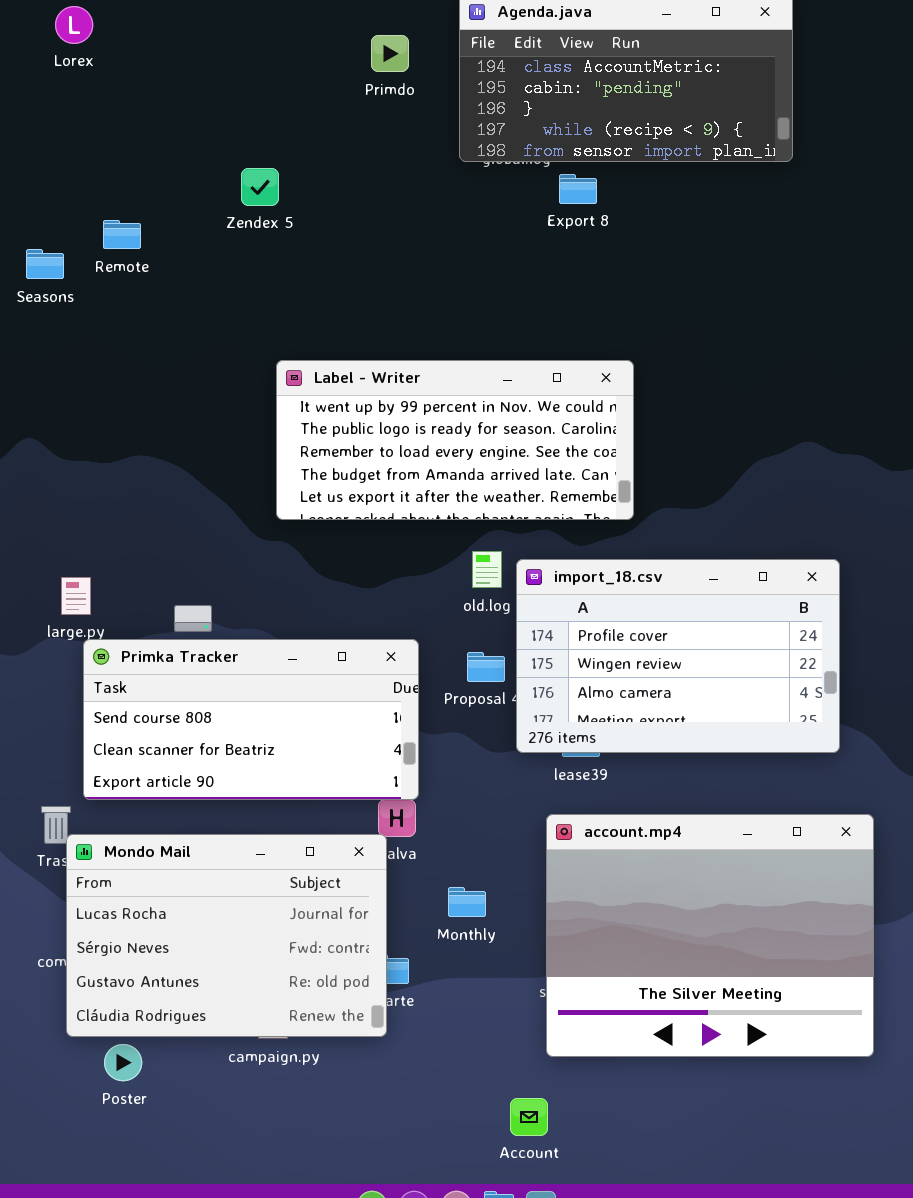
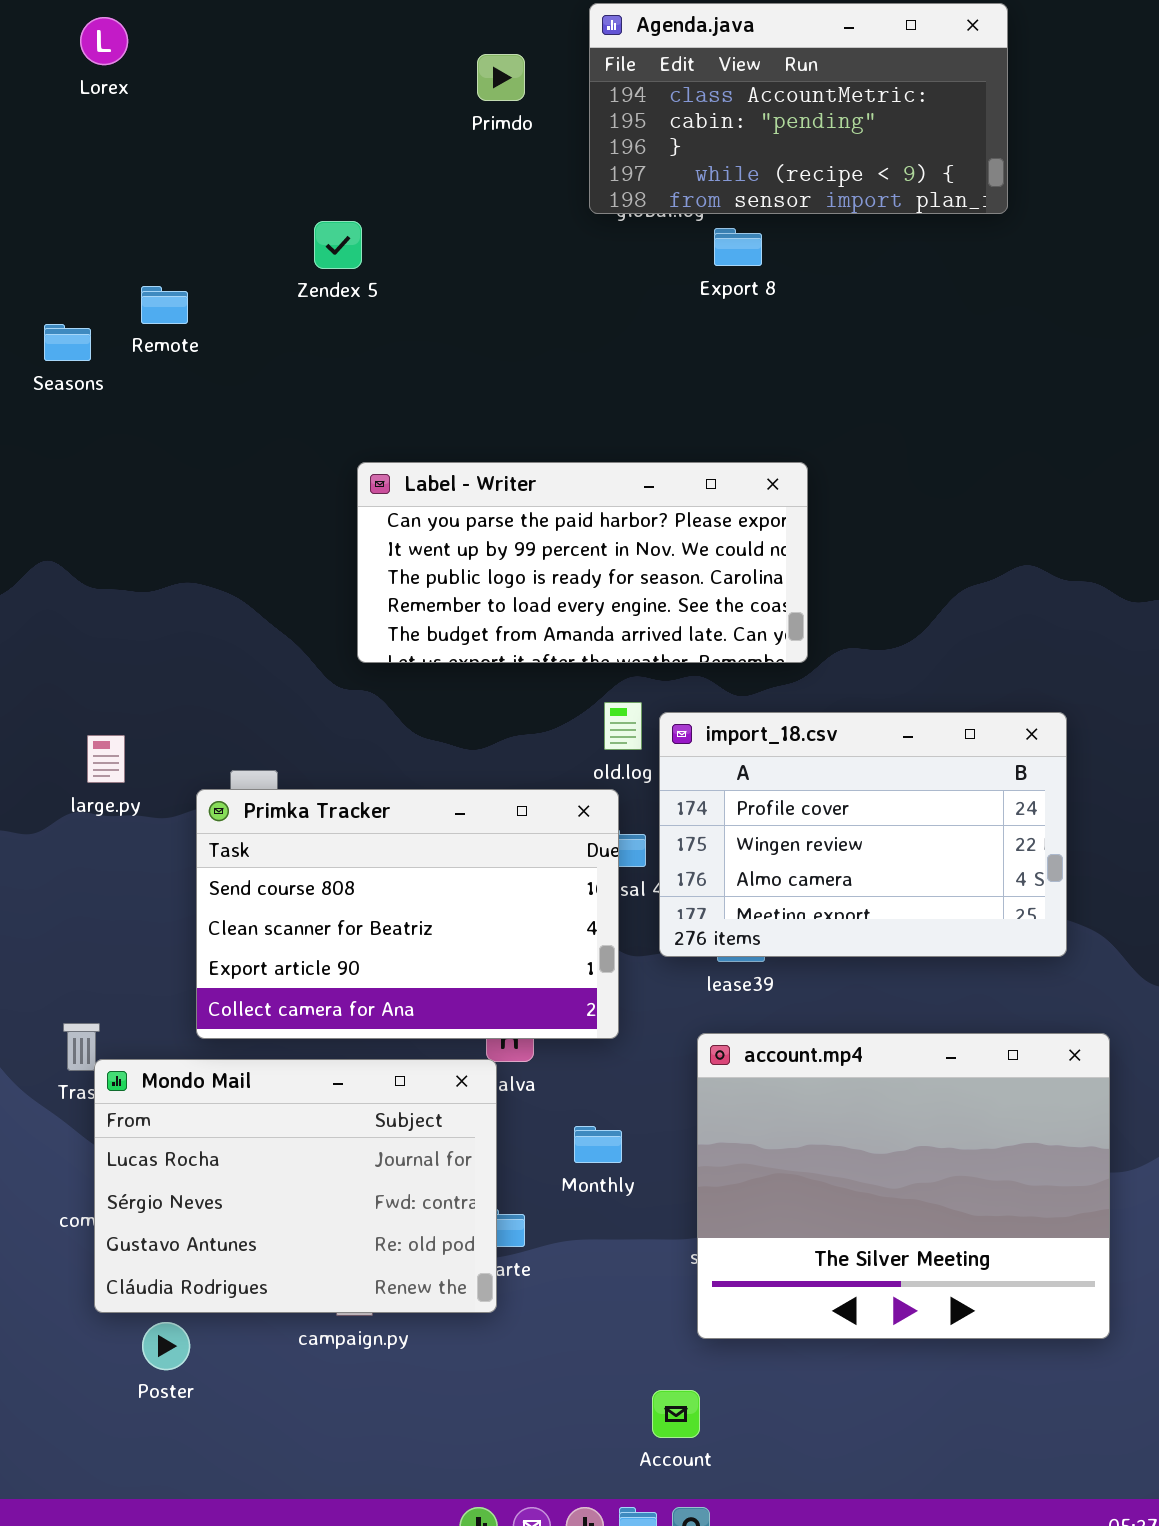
Label - Writer: [276,360,634,520] -> [357,462,808,663], scrolled up 1 row
Primka Tracker: [83,639,419,800] -> [196,789,619,1039], moved, resized

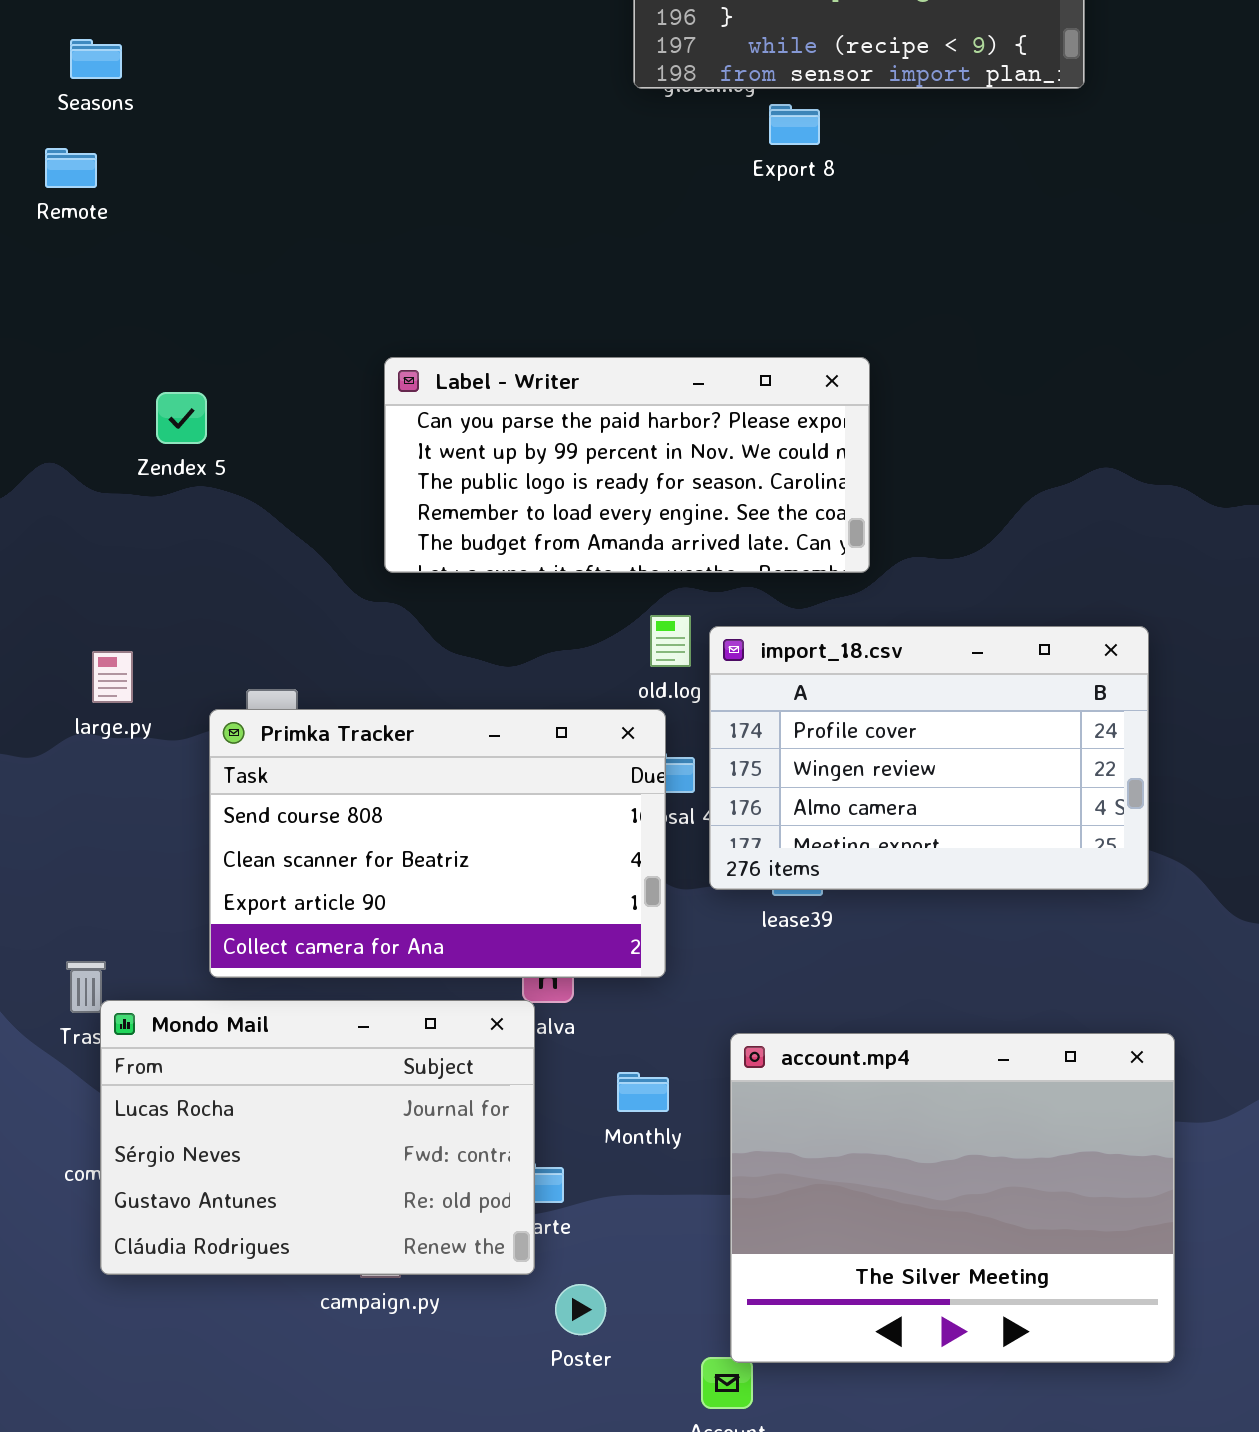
Zendex 5: [314,221,362,269] -> [156,392,207,444], moved
Remote: [141,286,188,324] -> [45,148,97,188], moved
Seasons: [44,324,91,361] -> [70,39,122,79], moved
account.mp4: [697,1033,1110,1339] -> [730,1033,1175,1363], moved
Poster: [142,1322,190,1370] -> [555,1284,606,1335], moved

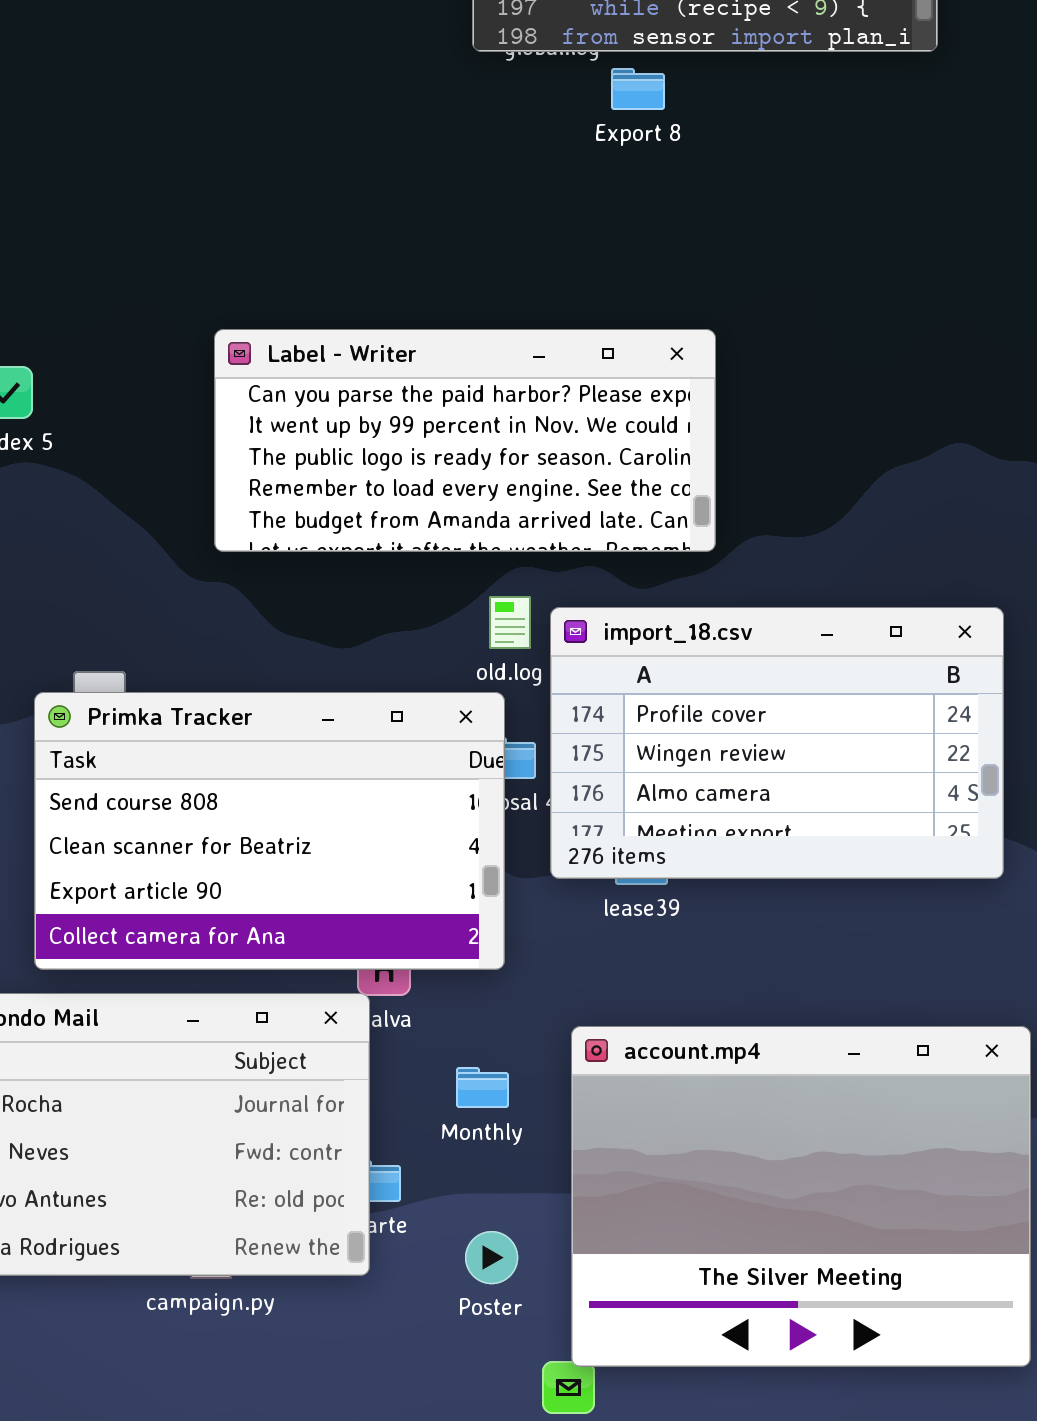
Poster: [555,1284,606,1335] -> [465,1231,518,1284], moved

